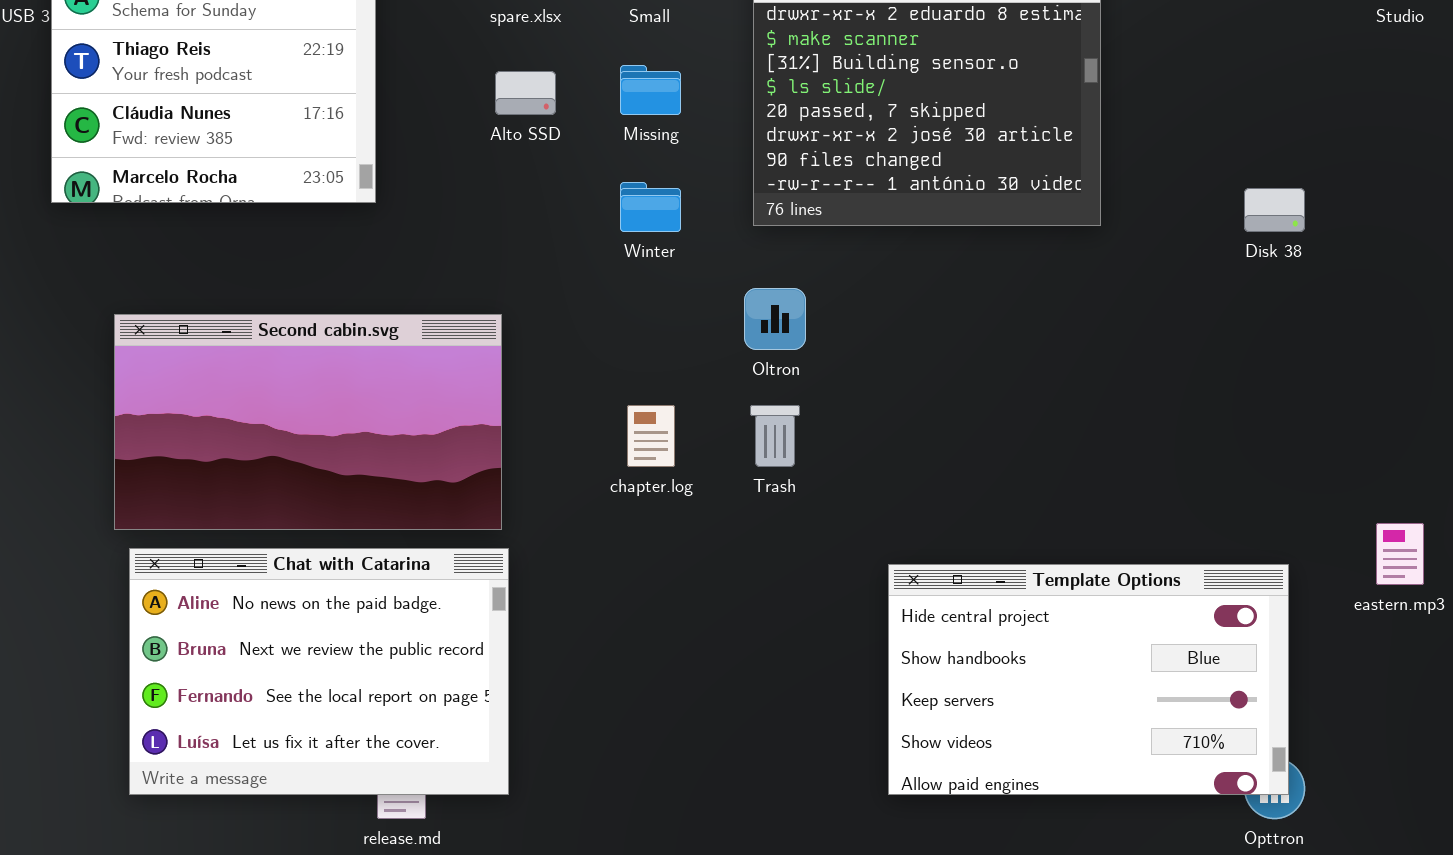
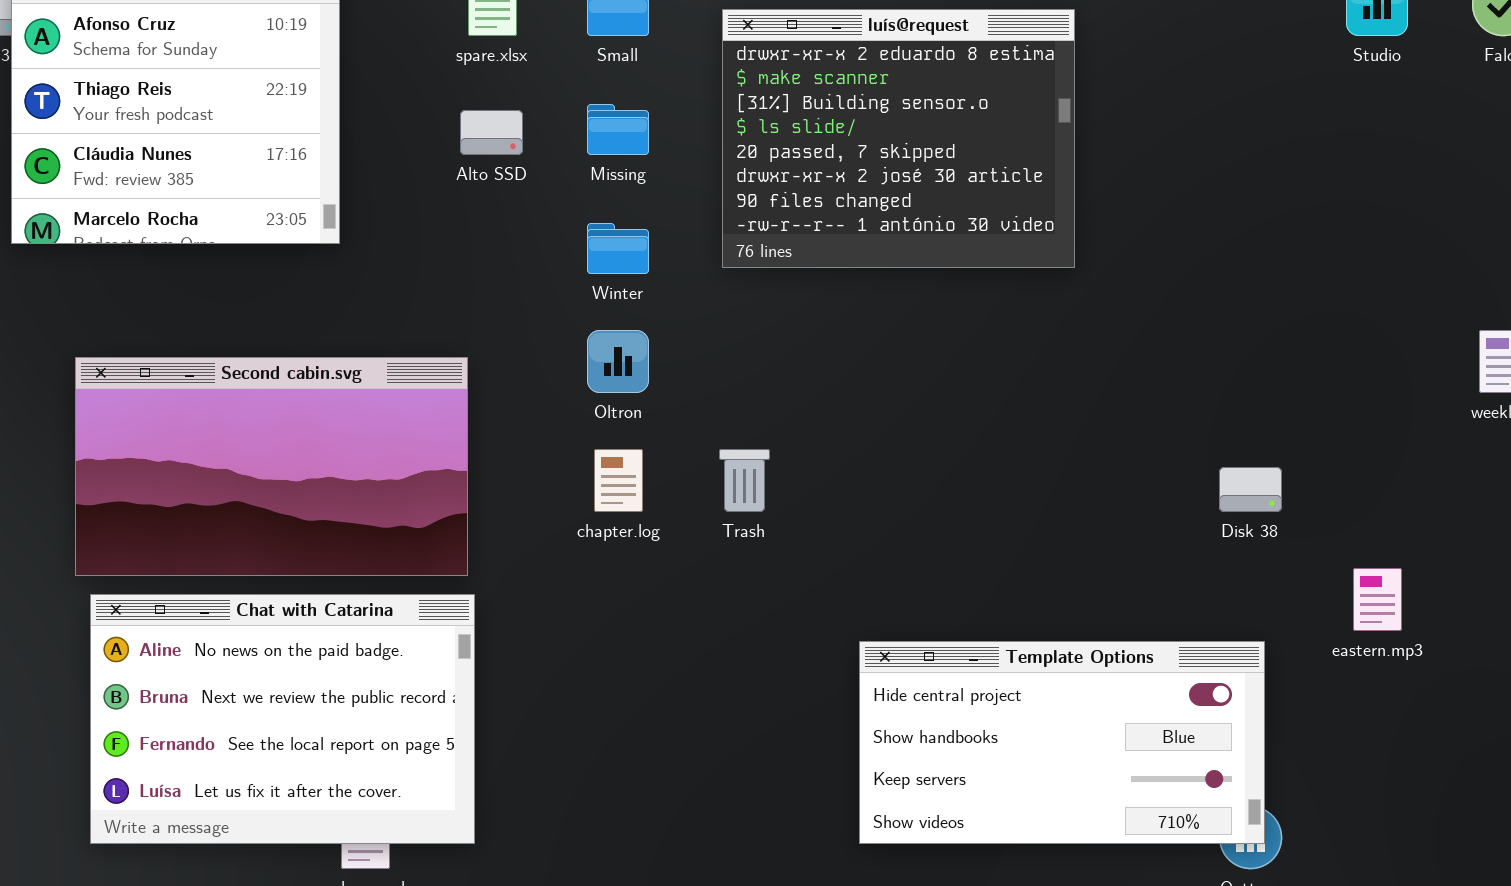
Disk 38: [1244,188,1305,232] -> [1219,467,1282,512], moved
Oltron: [744,288,806,350] -> [587,330,649,393], moved
Template Options: [888,564,1289,795] -> [859,641,1265,844], resized

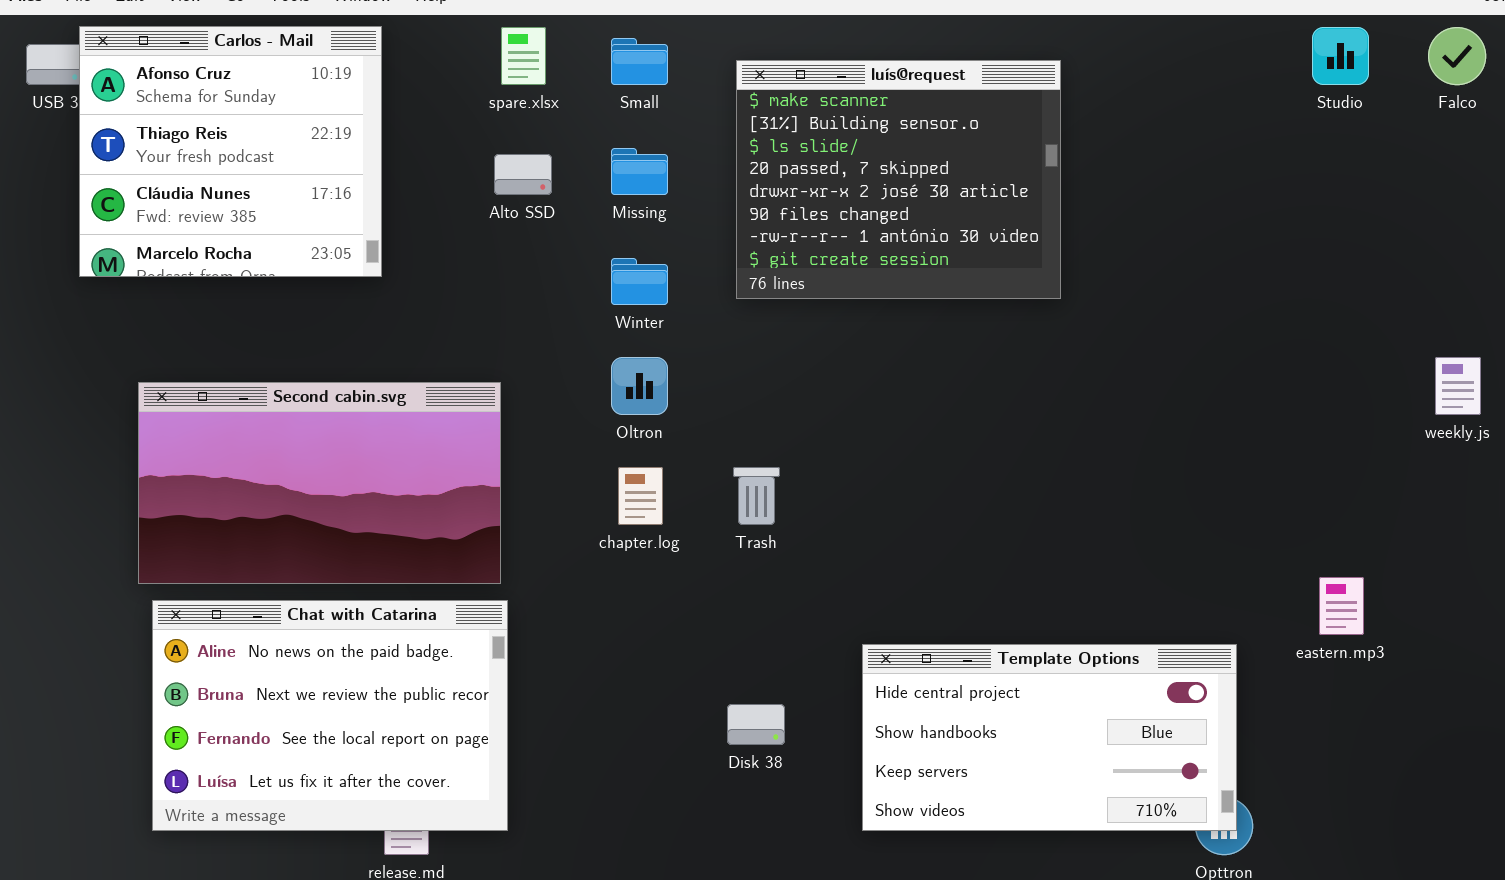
luís@request: [722,9,1075,268] -> [736,60,1061,299], scrolled down 1 row
Disk 38: [1219,467,1282,512] -> [727,704,785,745], moved

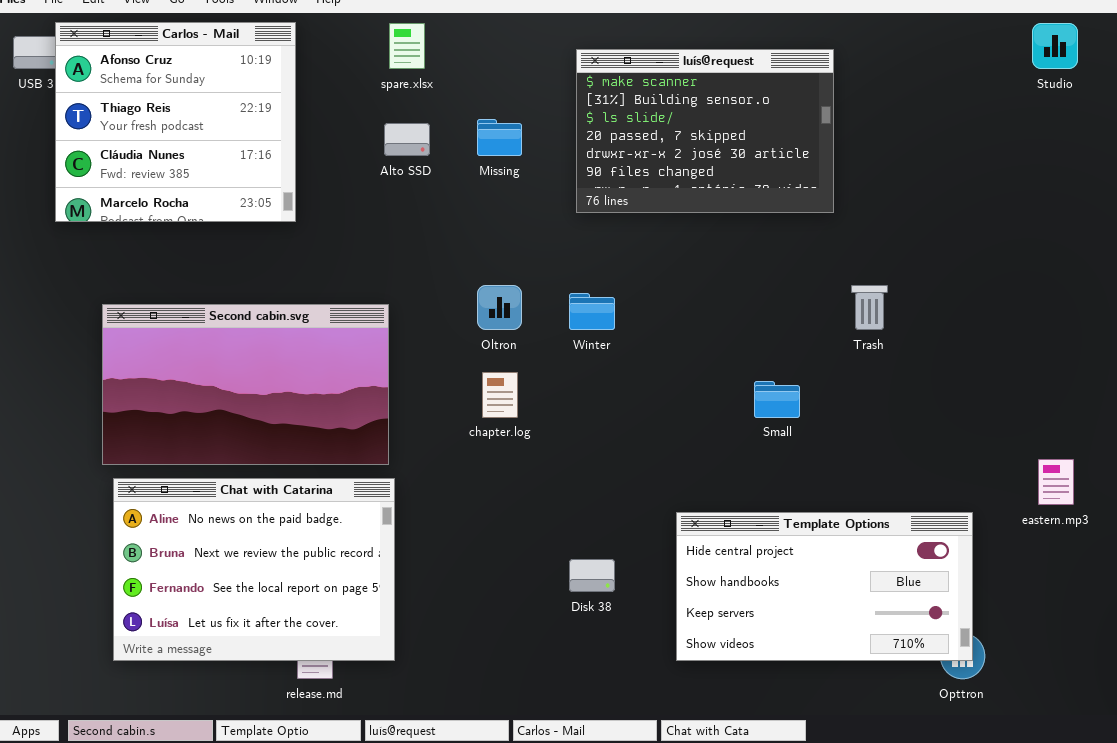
Small: [611,38,668,85] -> [754,381,800,418], moved
luís@request: [736,60,1061,299] -> [576,49,834,213], resized
Winter: [611,258,668,305] -> [569,293,615,330], moved
Trash: [733,467,780,525] -> [851,285,888,330], moved

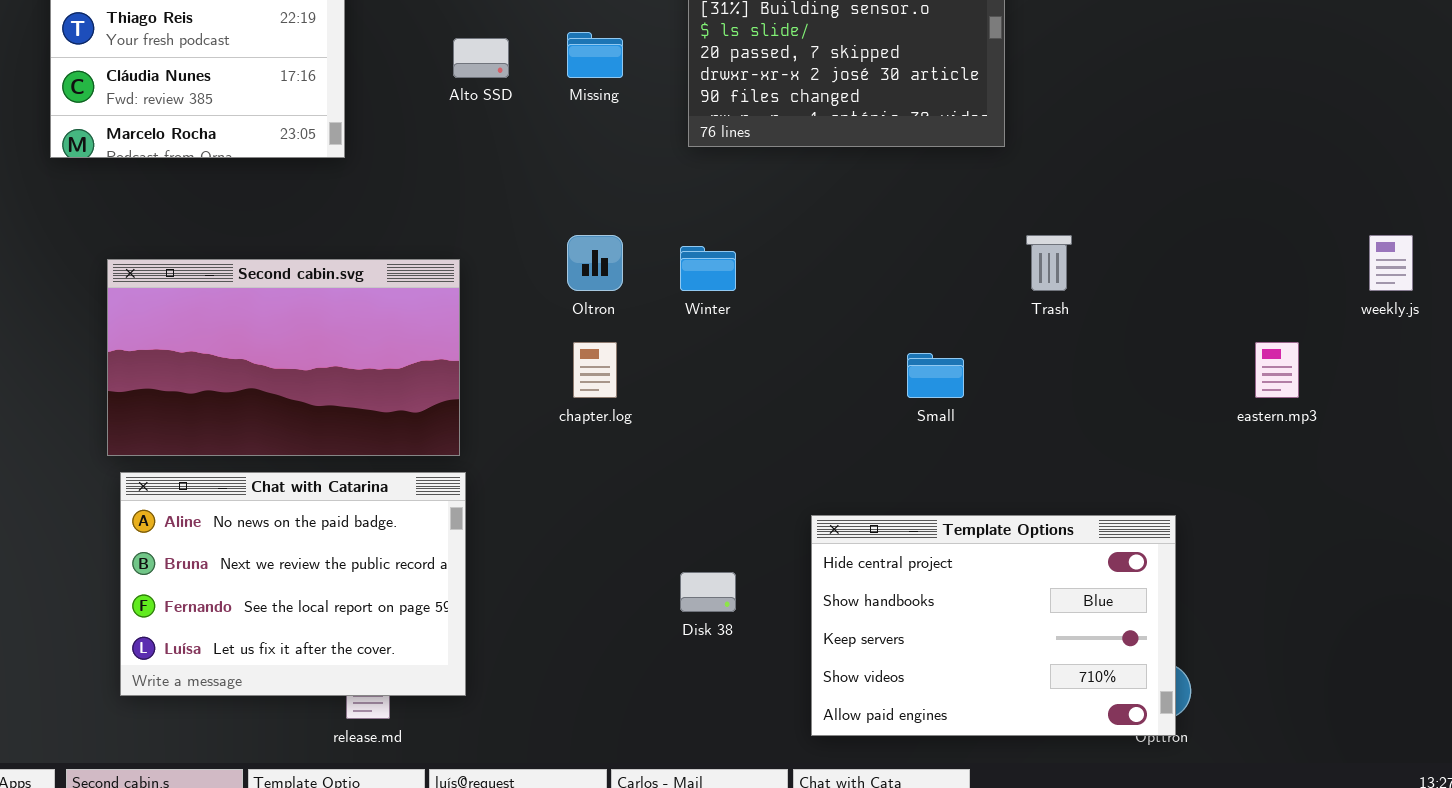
eastern.mp3: [1038,459,1074,505] -> [1255,342,1299,398], moved
Template Options: [676,512,973,661] -> [811,515,1176,736], resized

